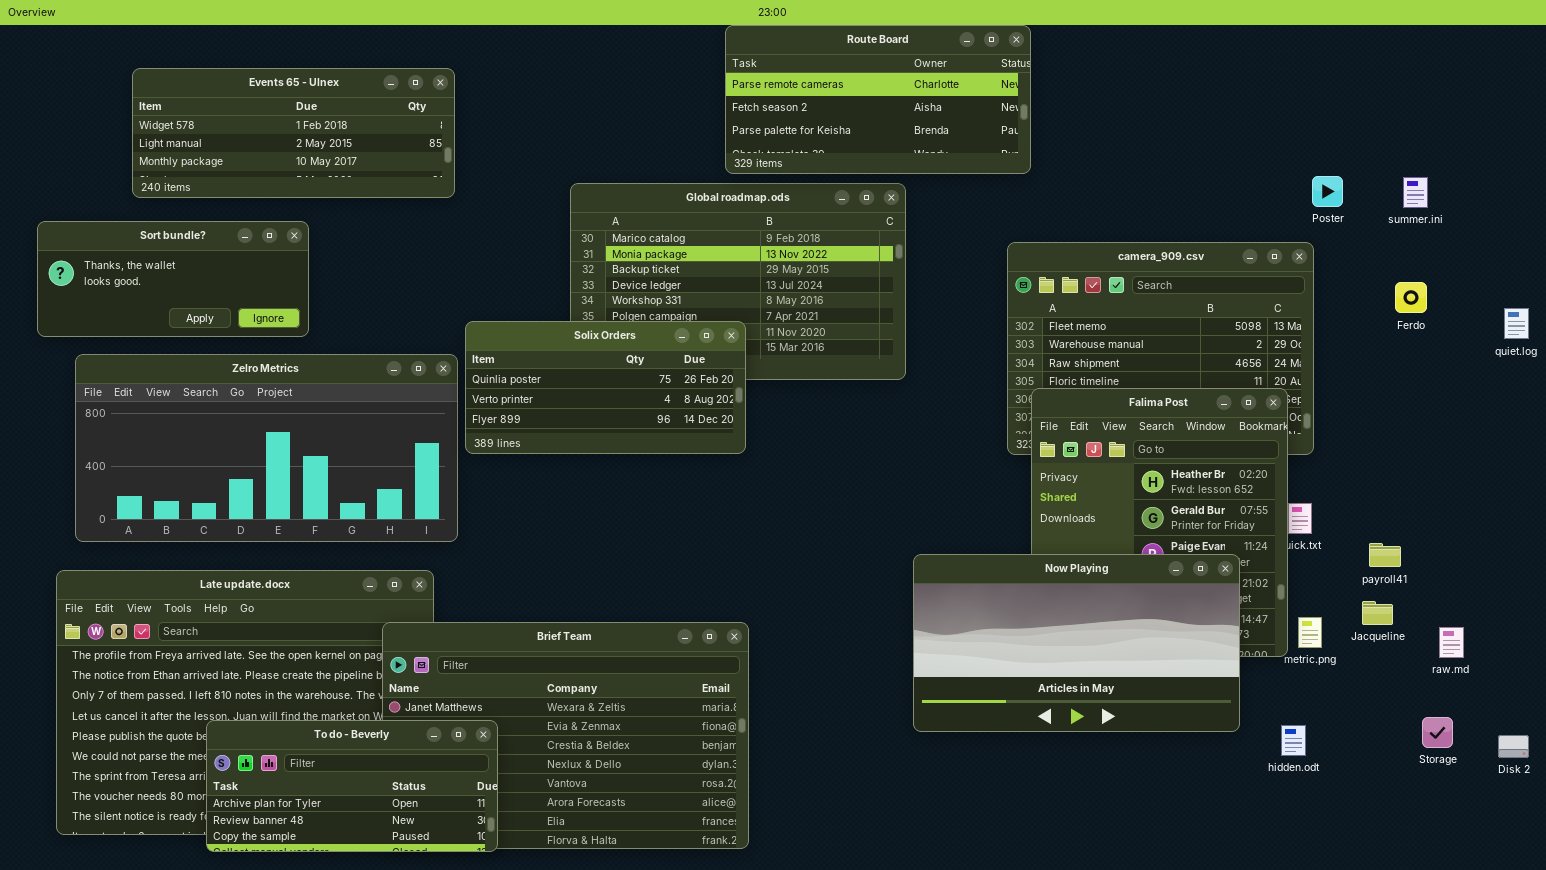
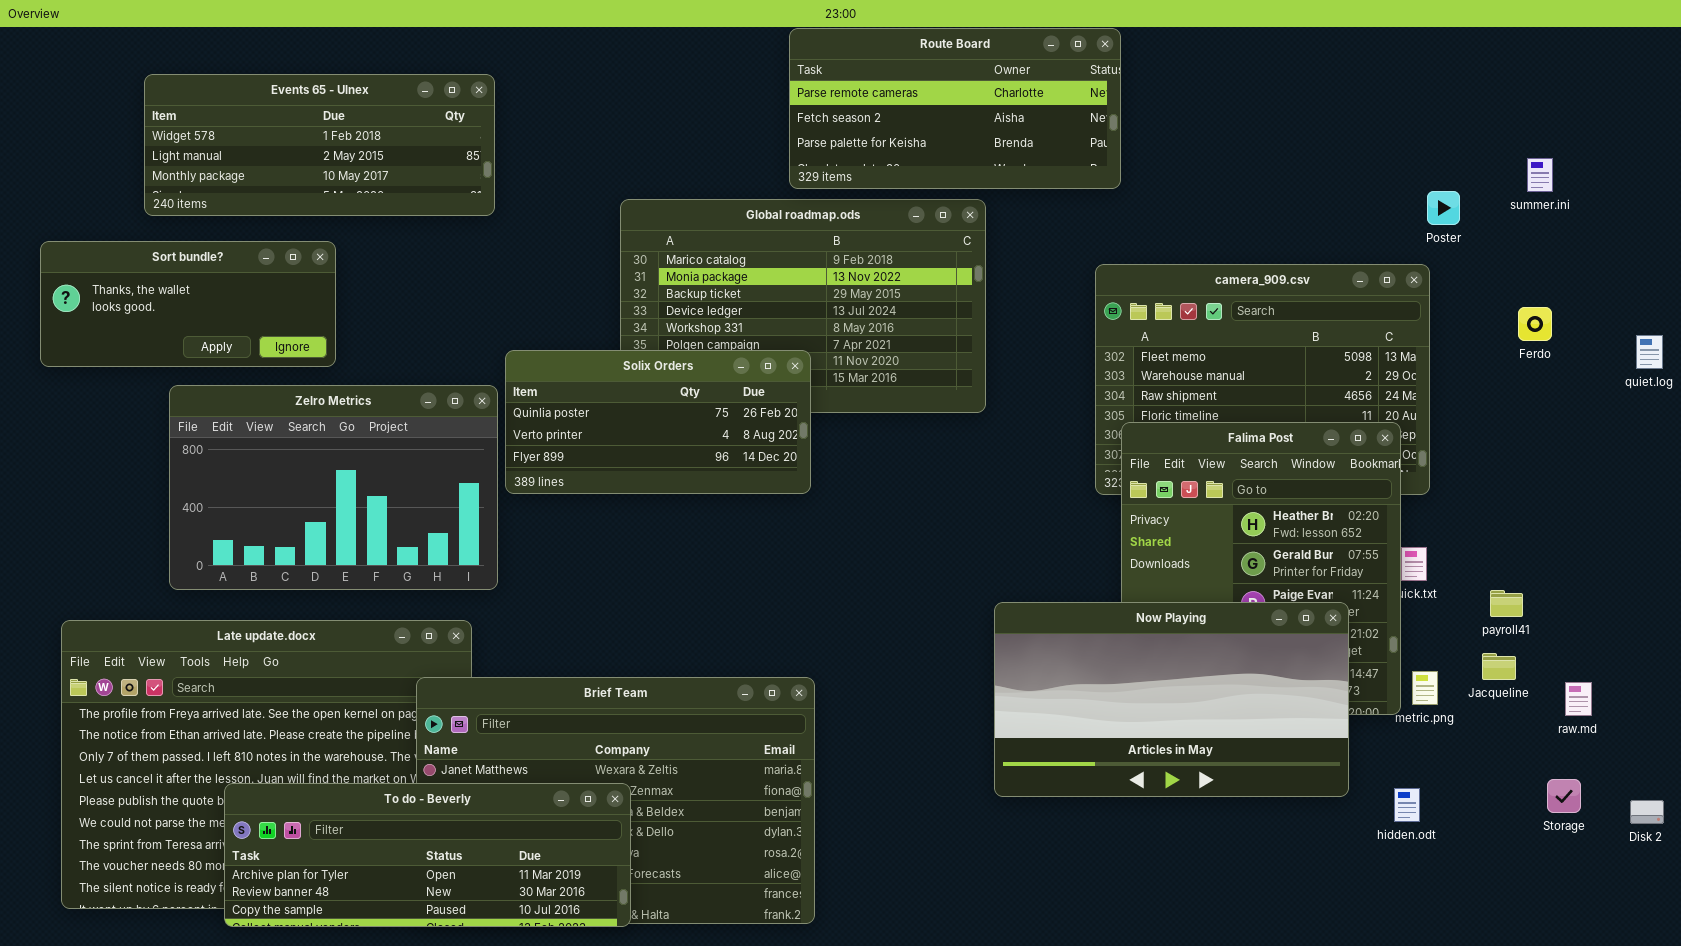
summer.ini: [1403,177,1428,208] -> [1527,158,1553,192], moved
Zelro Metrics: [75,354,458,542] -> [169,385,498,590], resized
To do - Beverly: [206,720,498,852] -> [224,783,631,927], resized

